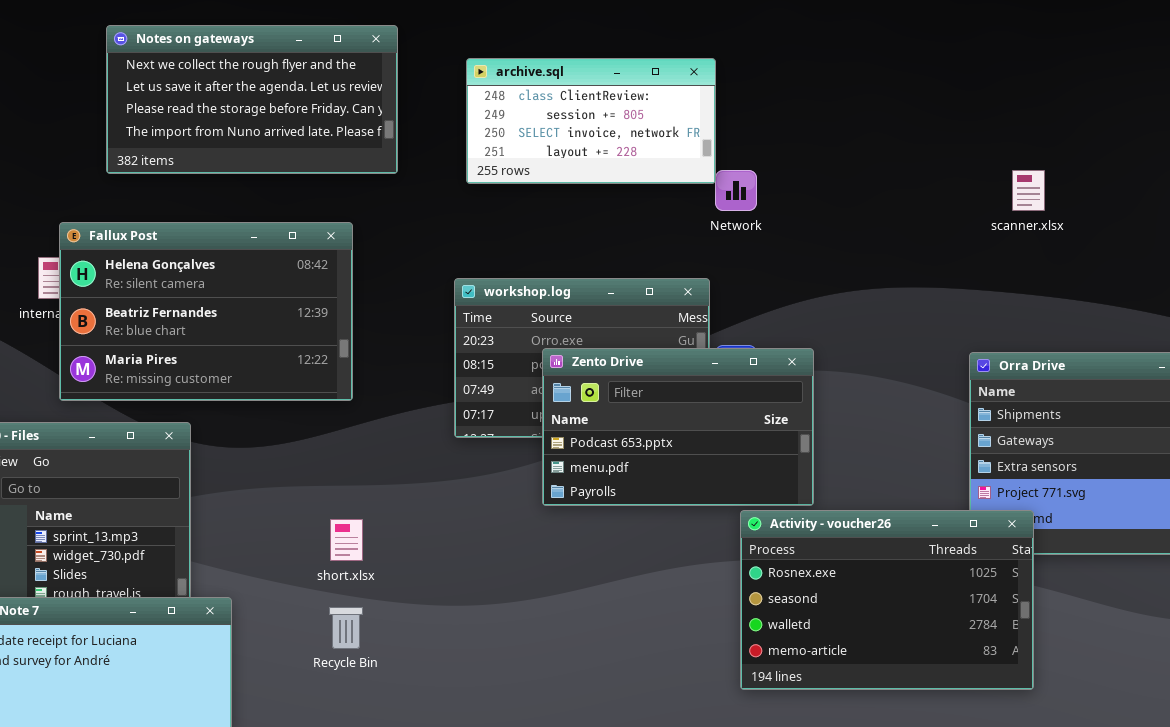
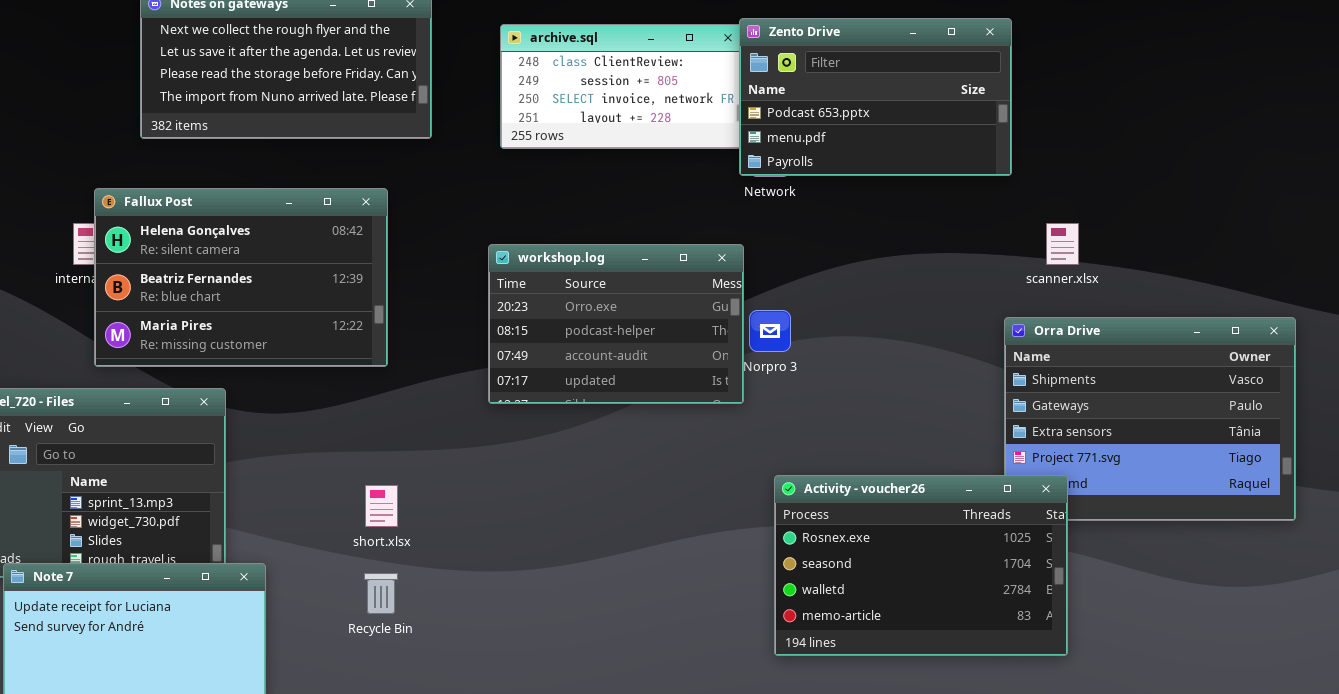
scanner.xlsx: [1012,170,1045,211] -> [1046,223,1079,265], moved
Zento Drive: [542,348,814,506] -> [739,18,1012,176], moved

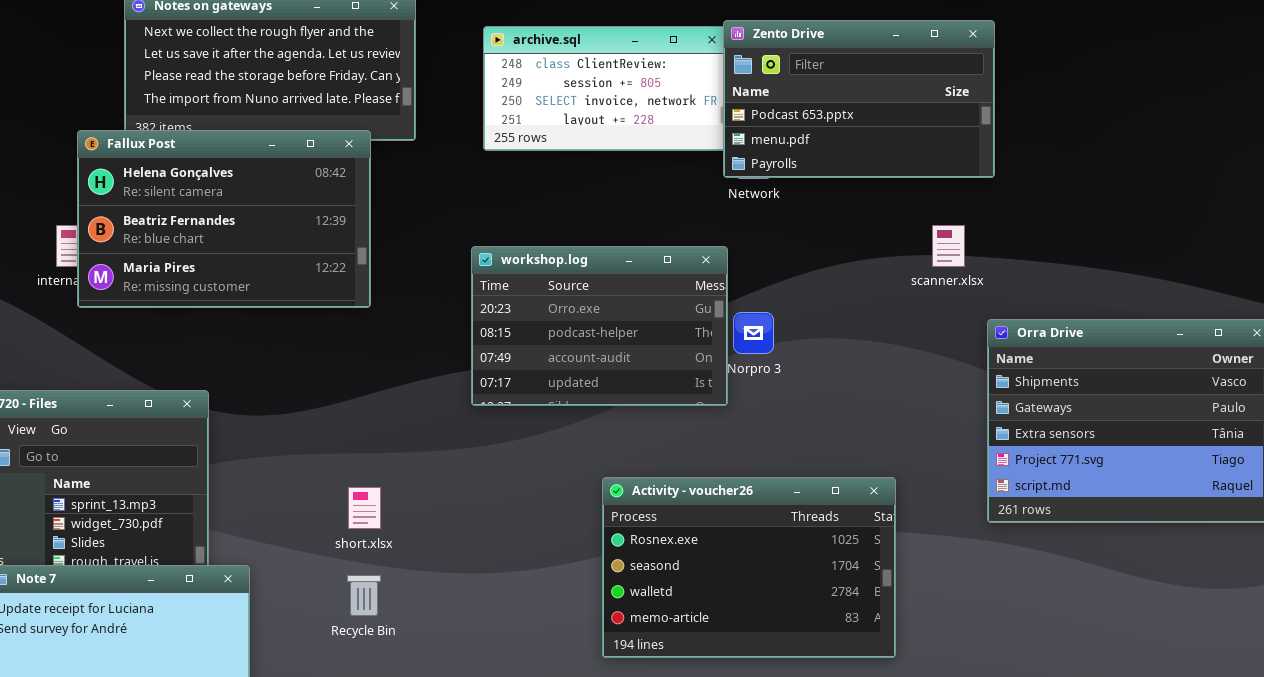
Fallux Post: [94,188,388,367] -> [77,130,371,308], moved
scanner.xlsx: [1046,223,1079,265] -> [932,225,965,267], moved
Activity - voucher26: [774,475,1068,656] -> [602,477,896,658], moved

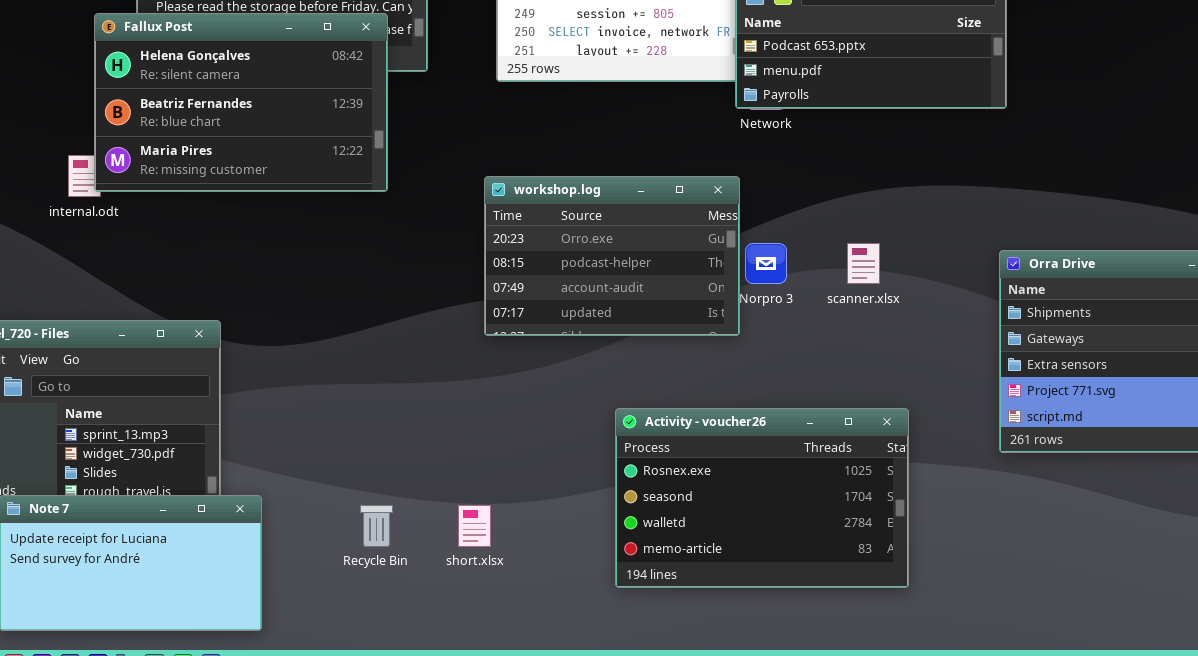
Fallux Post: [77,130,371,308] -> [94,13,388,192], moved
scanner.xlsx: [932,225,965,267] -> [847,243,880,284], moved
short.xlsx: [348,487,381,529] -> [458,505,491,547], moved

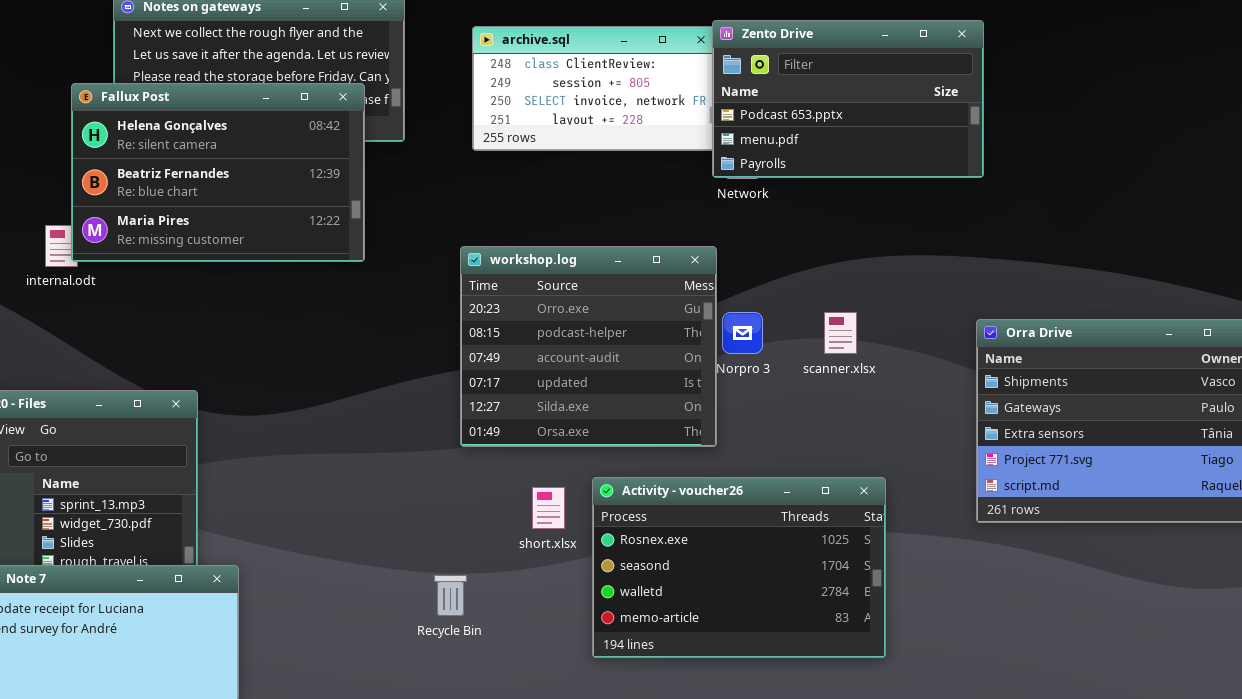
workshop.log: [484,176,740,336] -> [460,246,717,447], resized
Recycle Bin: [360,505,393,547] -> [434,575,467,616], moved
short.xlsx: [458,505,491,547] -> [532,487,565,529], moved

